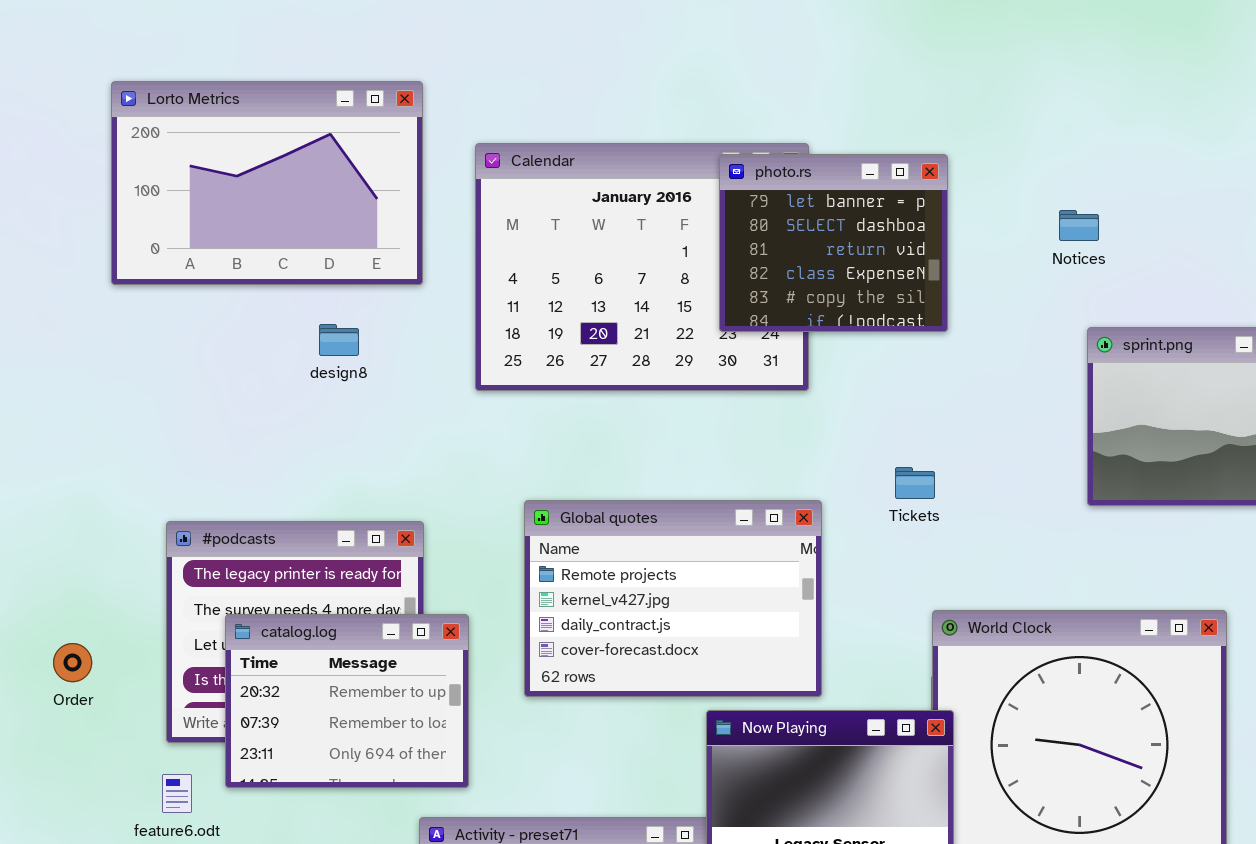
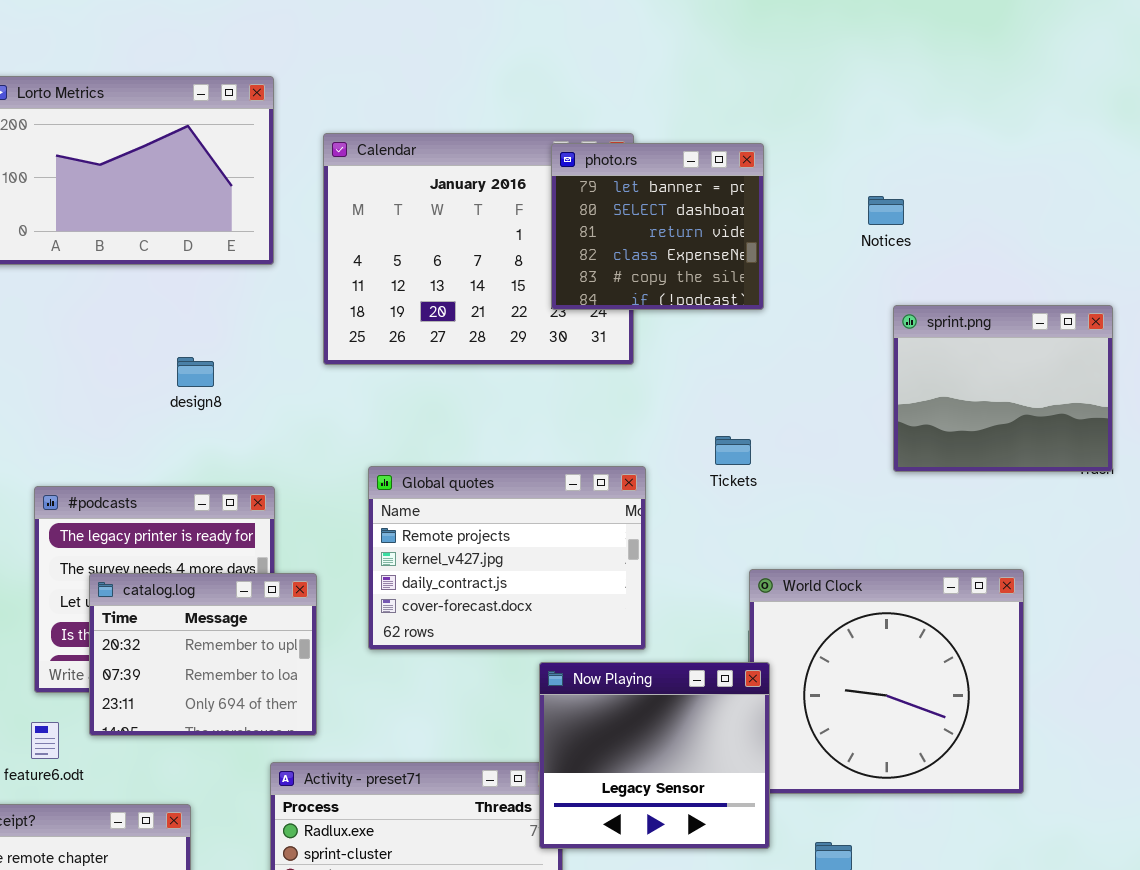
design8: [319,324,359,356] -> [177,357,214,387], moved

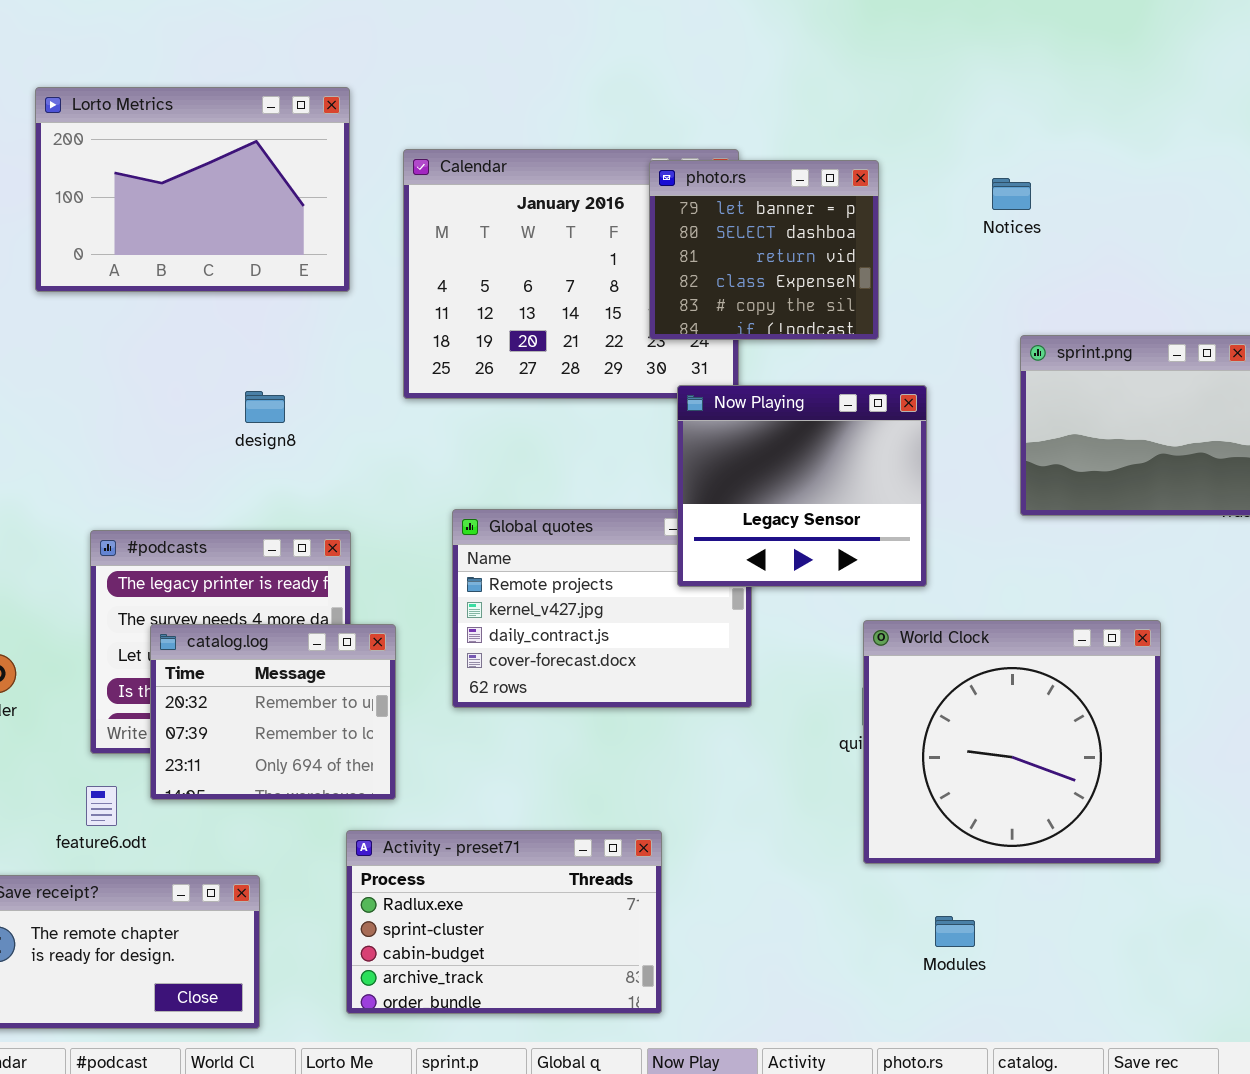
Notices: [868,196,904,225] -> [992,178,1031,210], moved
Now Playing: [539,662,770,849] -> [677,385,927,587], moved

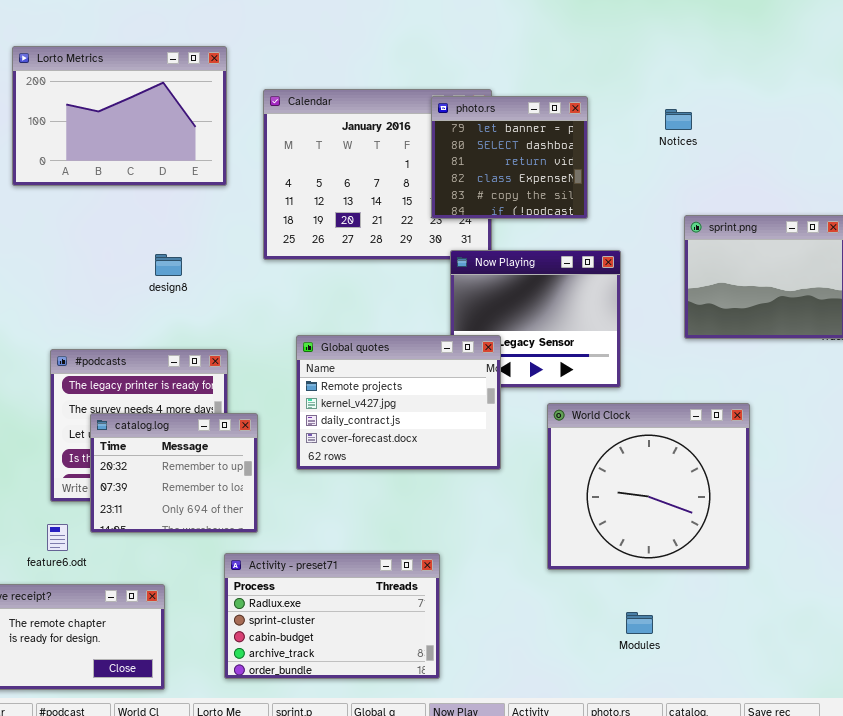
Global quotes: [452,509,752,708] -> [296,335,501,470], raised
World Clock: [863,620,1161,864] -> [547,403,750,570], moved

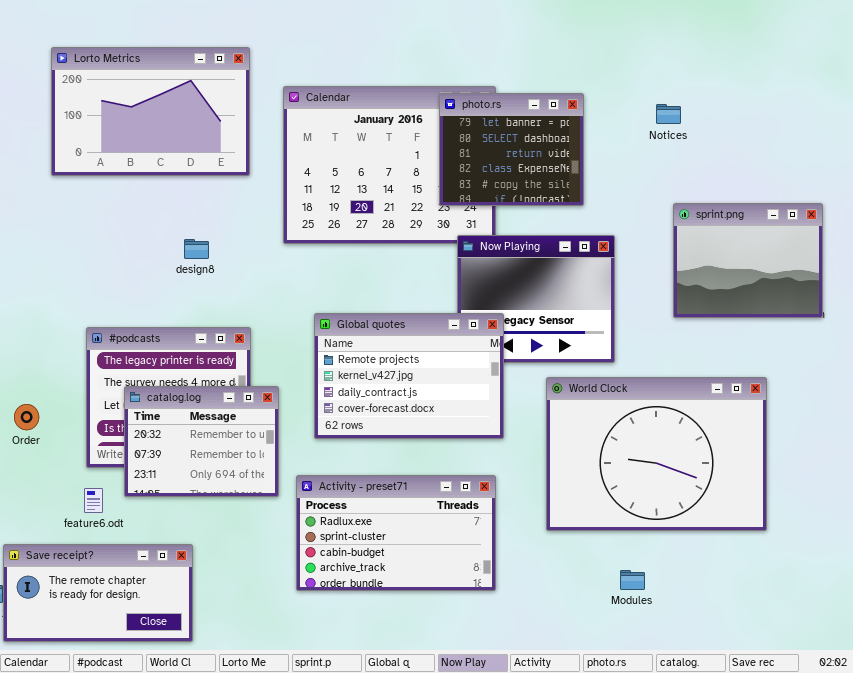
World Clock: [547,403,750,570] -> [546,377,767,531], resized
Activity - preset71: [224,553,440,679] -> [296,475,496,591], moved

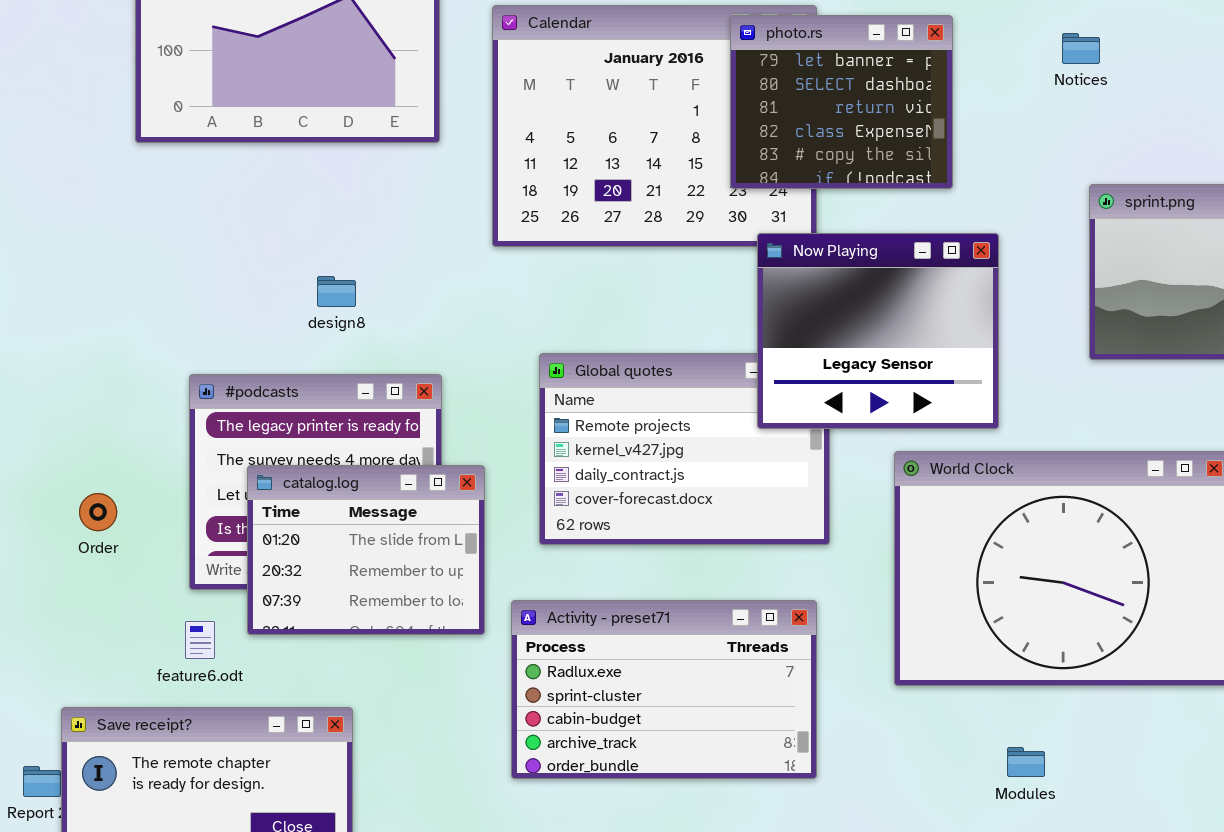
Now Playing: [457,235,615,363] -> [757,233,999,429], raised
design8: [184,239,209,259] -> [317,276,356,307], moved
catalog.log: [124,386,279,497] -> [247,465,485,635], scrolled up 1 row

